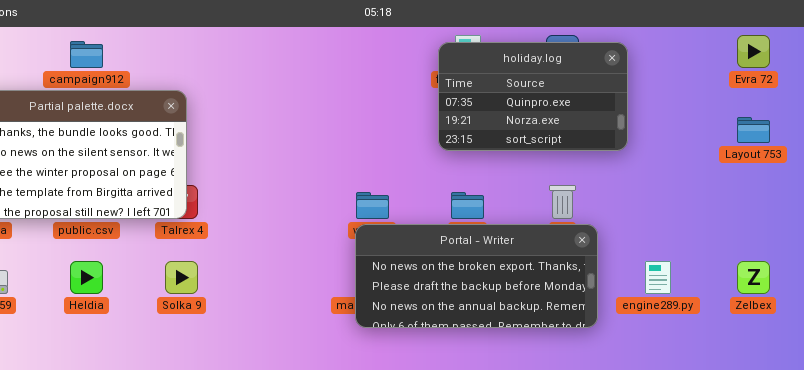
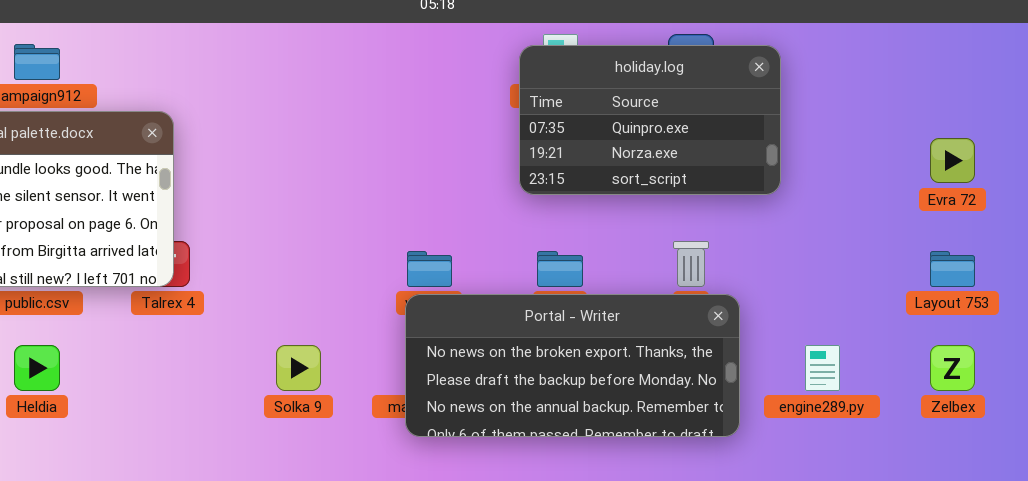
Evra 72: [737,35,770,68] -> [930,138,975,183], moved
Layout 753: [737,117,770,143] -> [930,251,975,287], moved
Solka 9: [165,261,198,294] -> [276,345,321,391], moved

